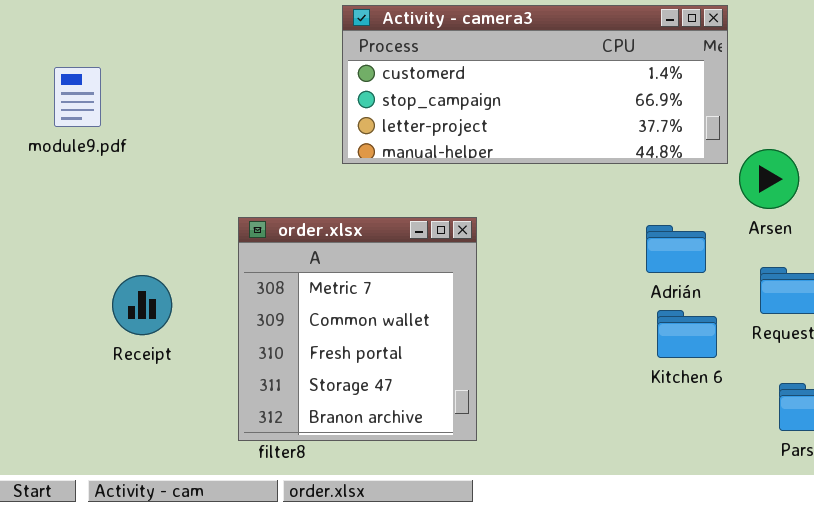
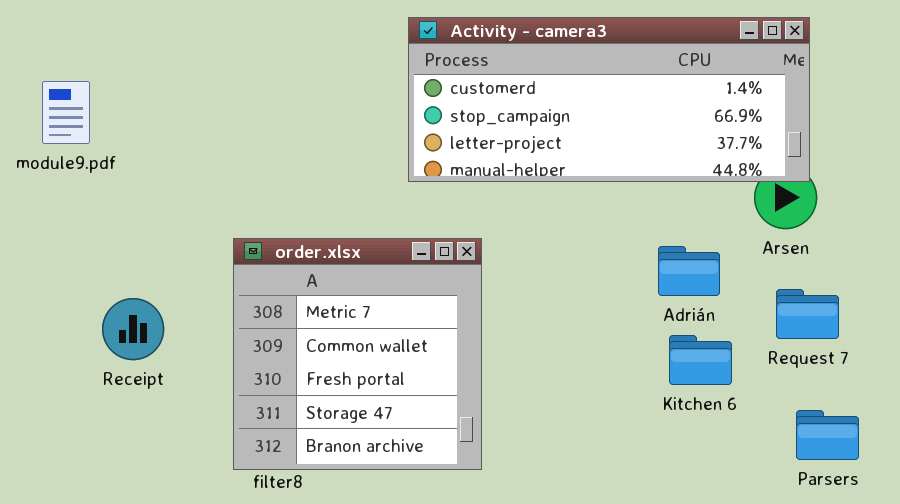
Activity - camera3: [342,5,728,164] -> [408,17,810,182], moved

